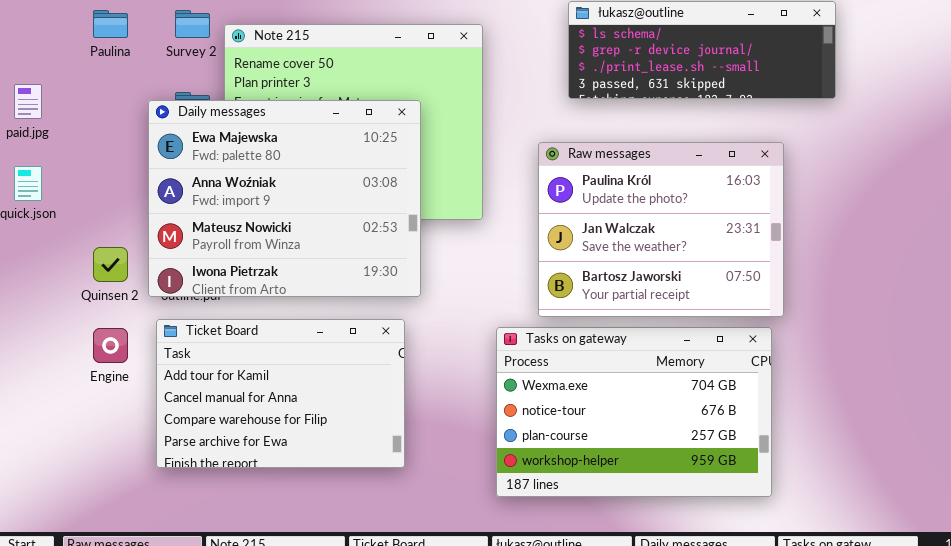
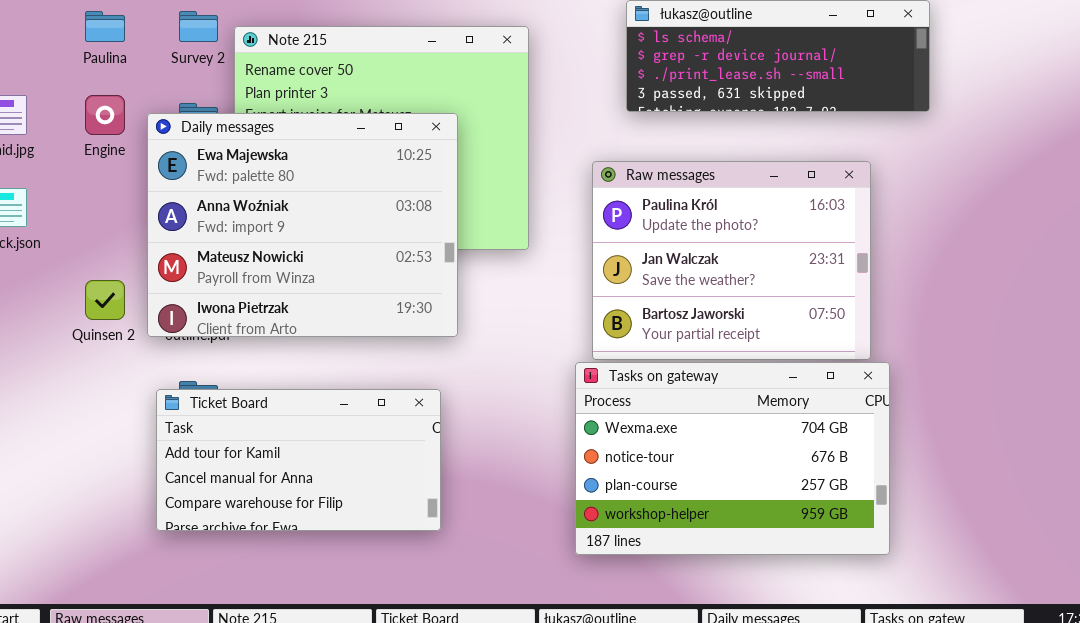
Ticket Board: [156,319,405,468] -> [156,389,441,531], resized
Tasks on gateway: [496,327,772,497] -> [575,362,890,555], moved
Engine: [93,328,128,363] -> [85,95,125,135], moved

